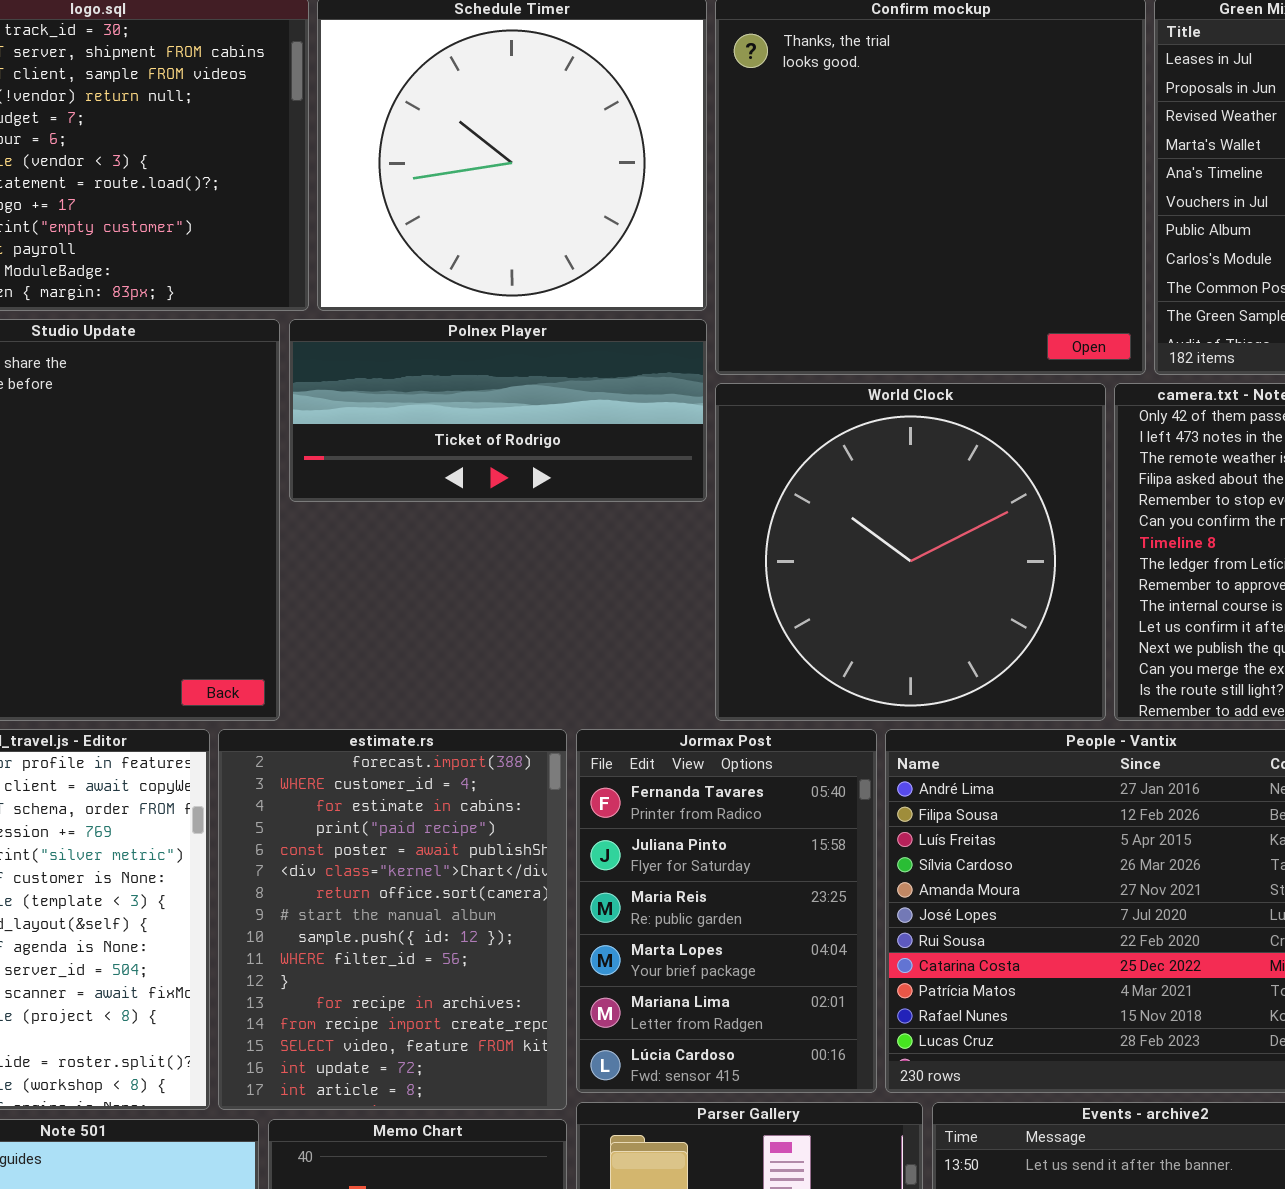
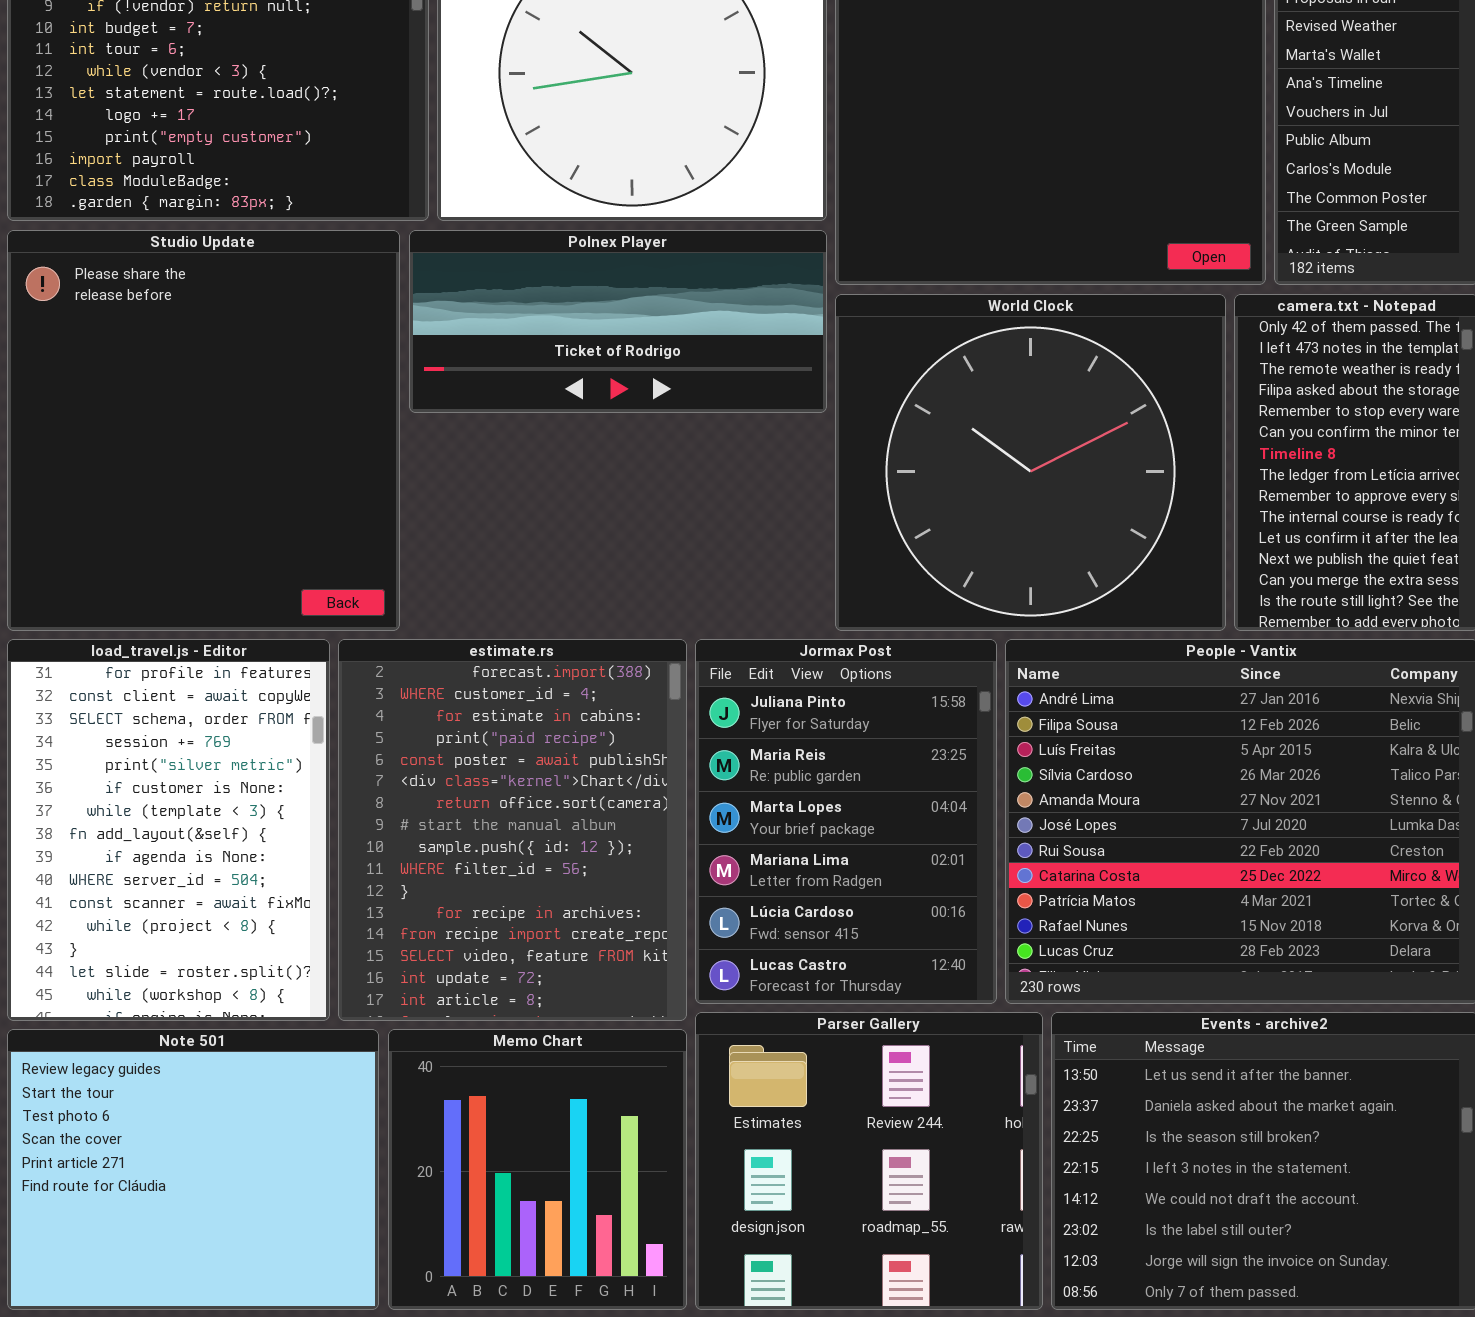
Jormax Post: [576,729,877,1093] -> [695,639,997,1004], scrolled down 1 row

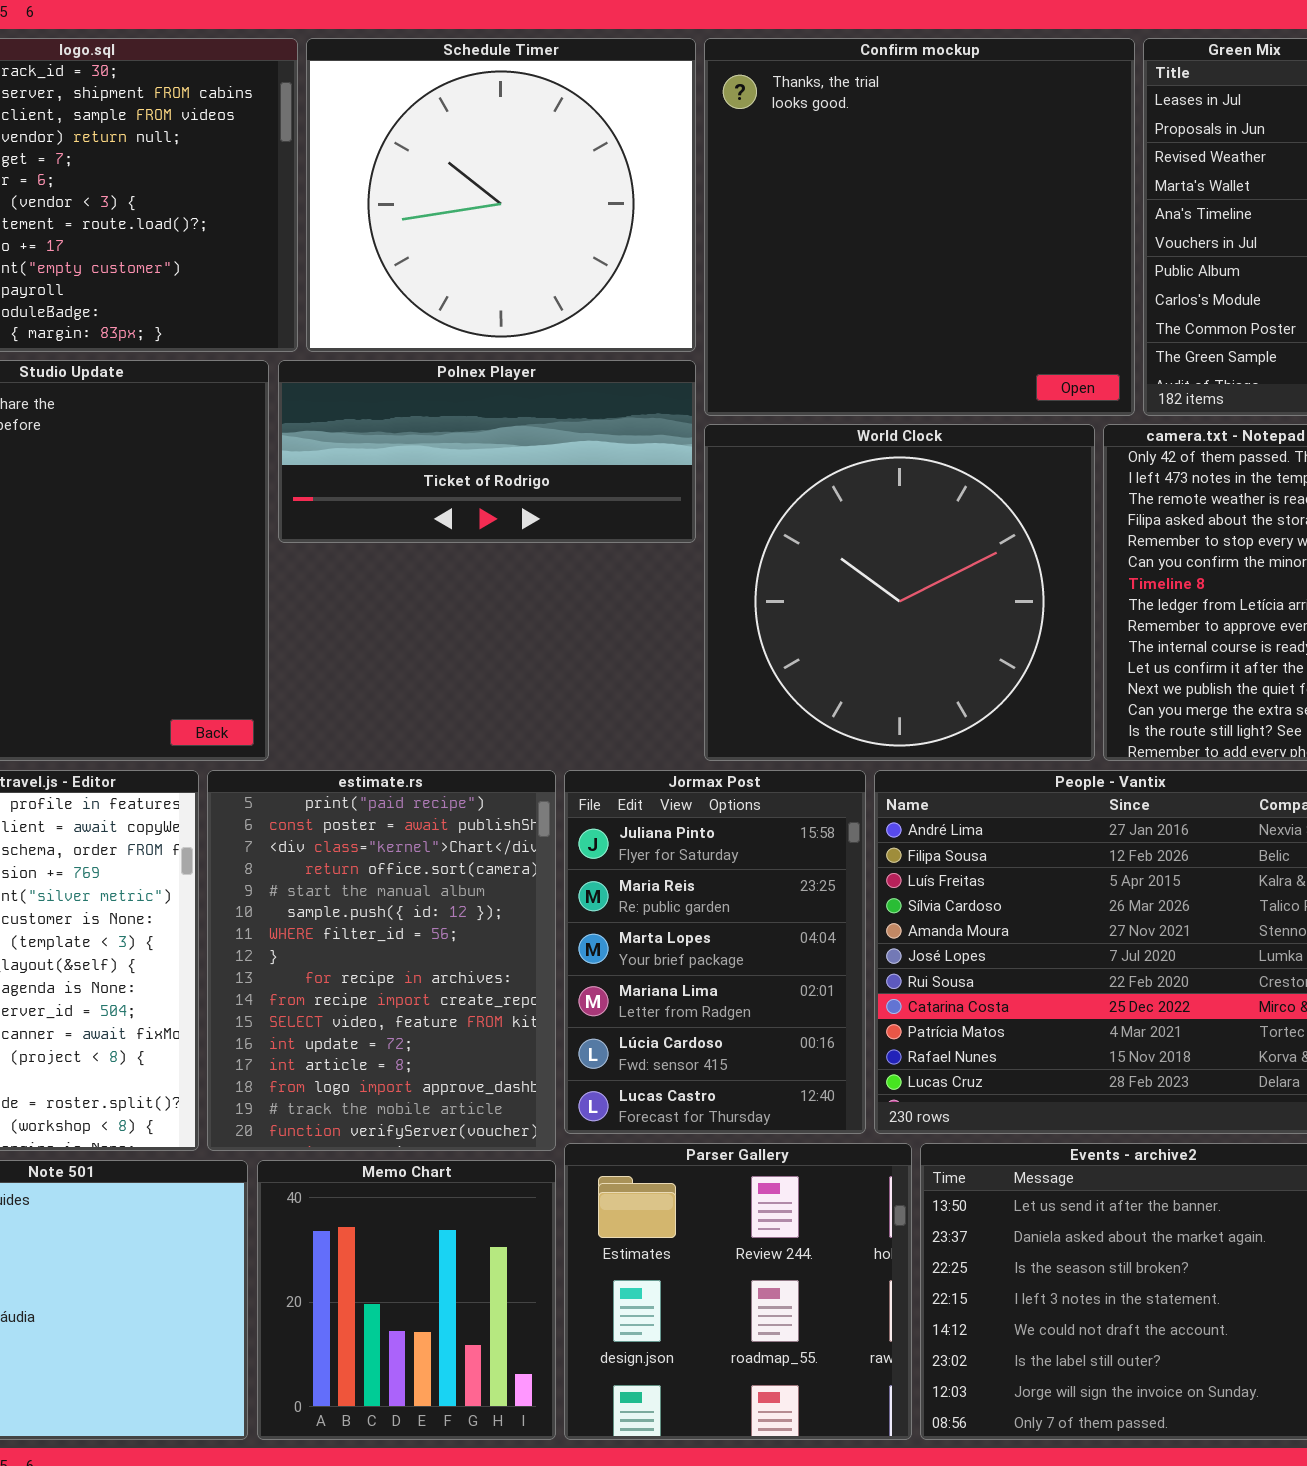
estimate.rs: [338,639,687,1021] -> [207,770,556,1151], scrolled down 3 rows

